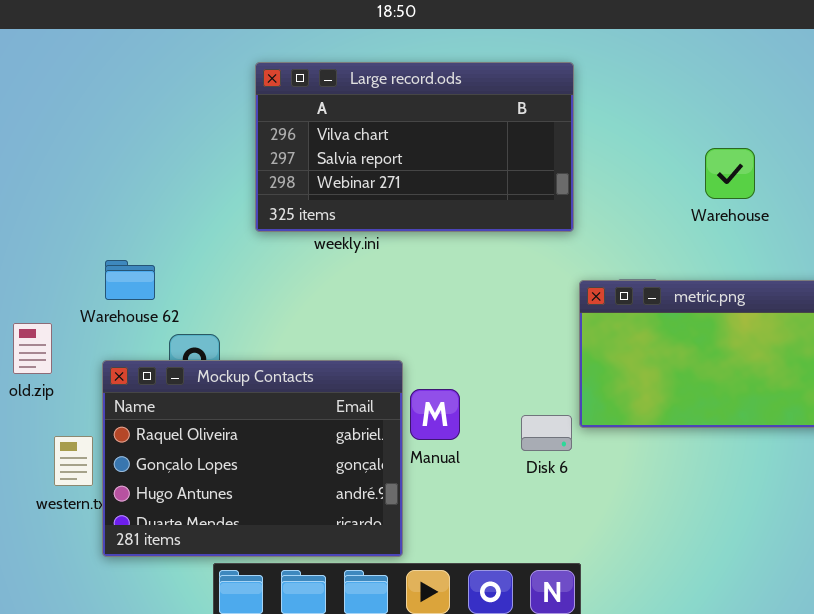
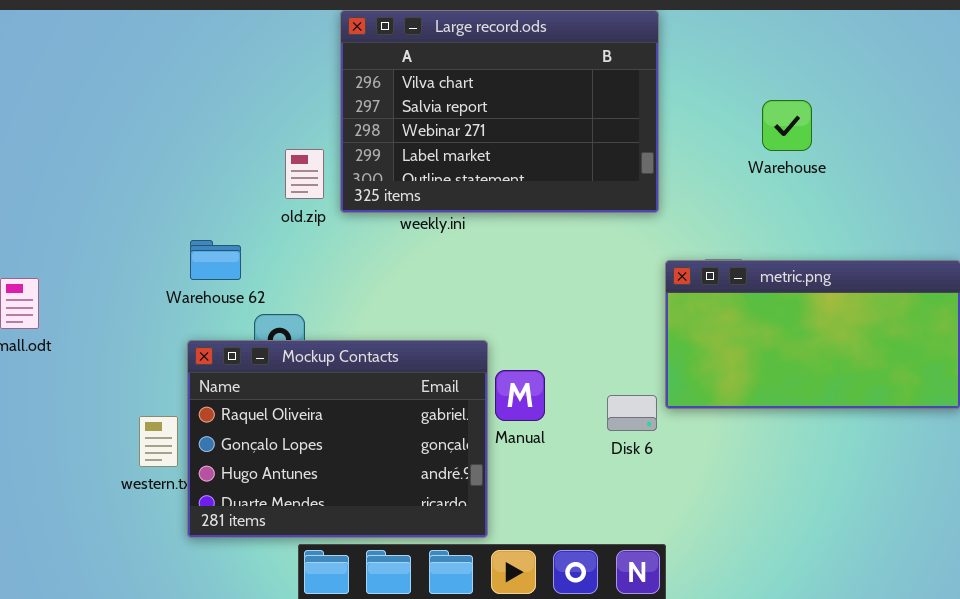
Large record.ods: [255,62,574,232] -> [340,10,659,213], resized
Warehouse: [705,148,755,199] -> [762,100,812,151], moved
old.zip: [13,323,52,374] -> [285,149,324,199], moved

